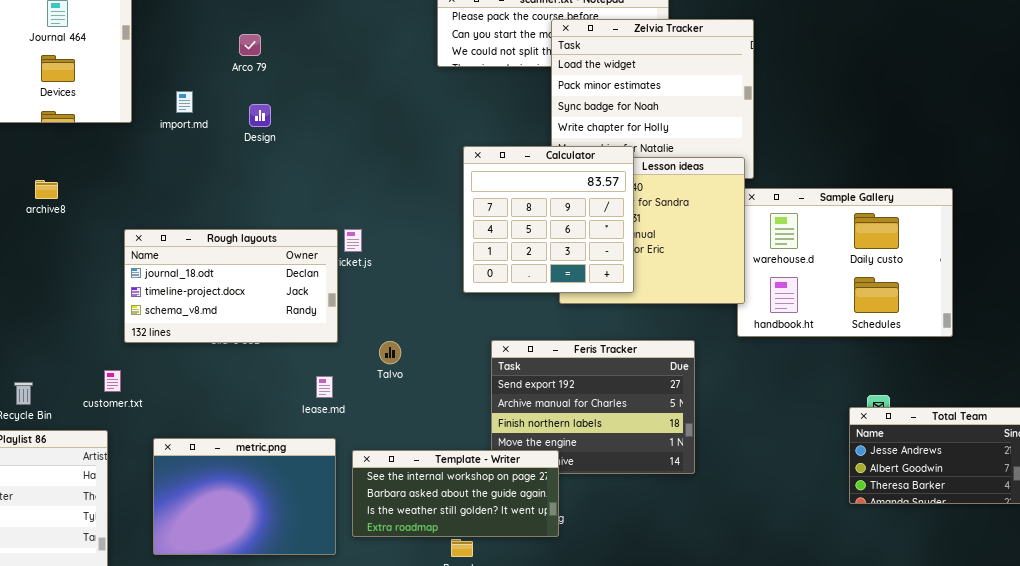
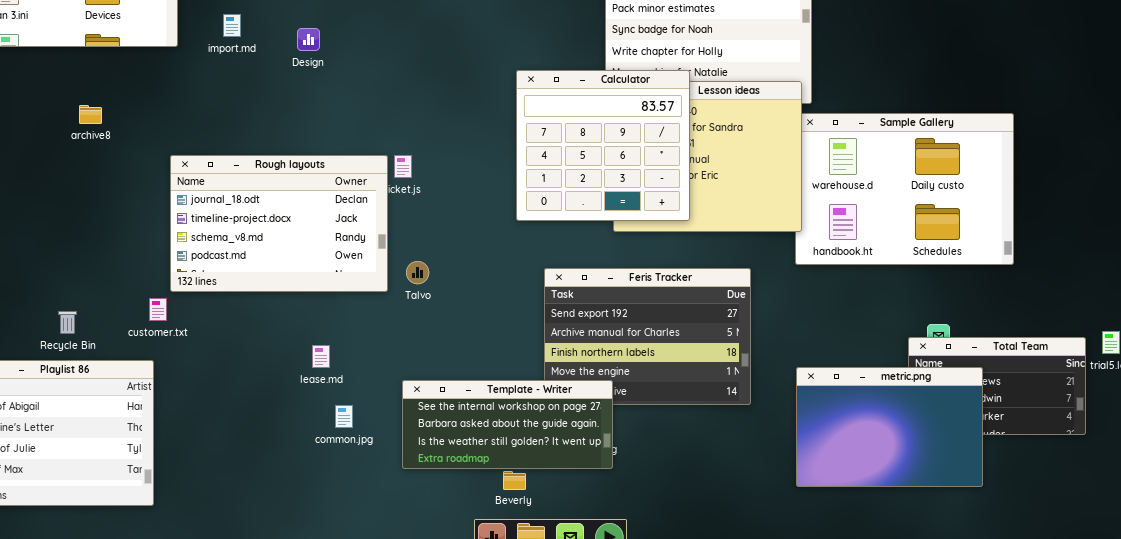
Rough layouts: [124,229,338,343] -> [170,155,388,292], resized
Talvo: [379,341,401,364] -> [406,261,429,284], moved
lease.md: [316,376,333,398] -> [312,345,330,368], moved
metric.png: [153,438,336,555] -> [796,367,983,487], moved

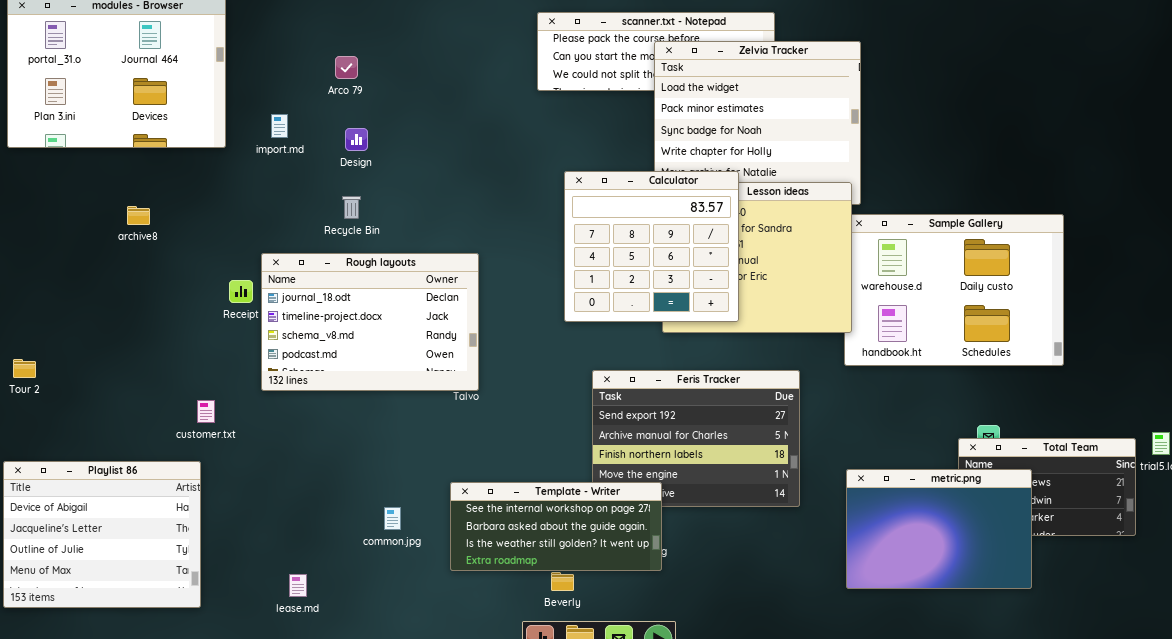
Rough layouts: [170,155,388,292] -> [261,253,479,391], moved
Recycle Bin: [58,311,77,334] -> [342,196,361,219], moved
lease.md: [312,345,330,368] -> [289,574,307,597], moved

